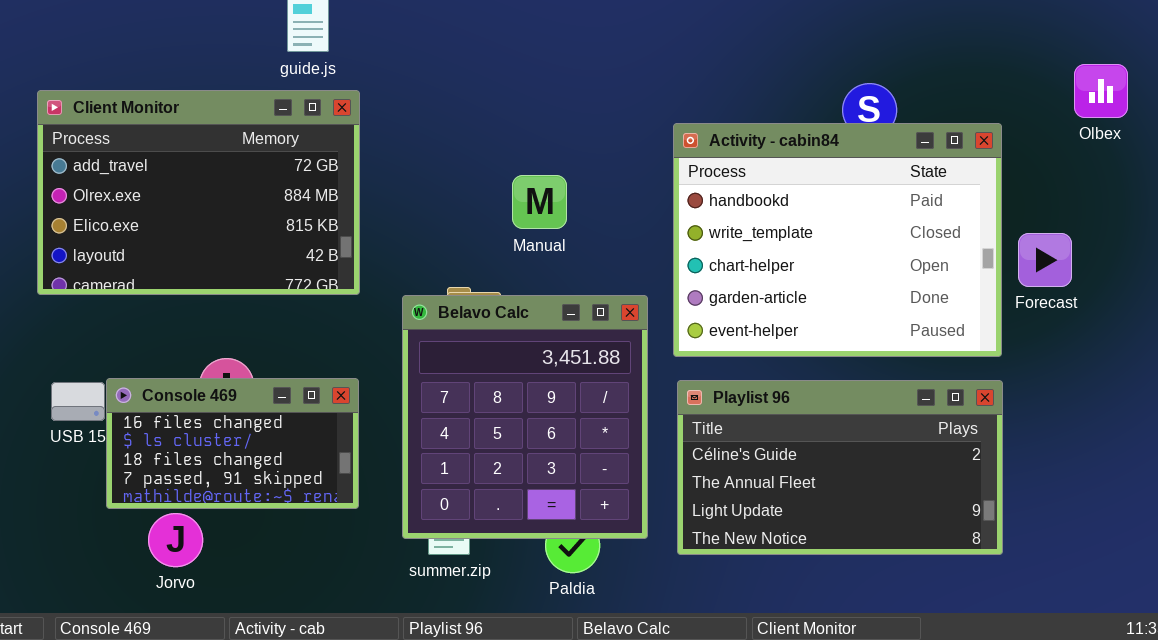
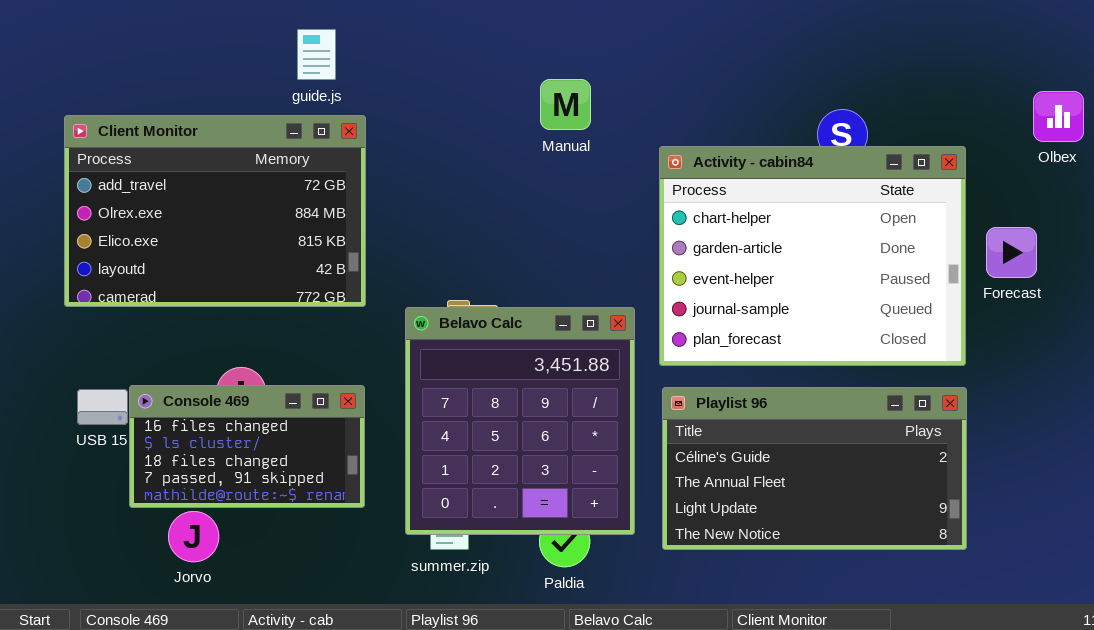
Activity - cabin84: [673,123,1002,357] -> [659,146,966,366], scrolled down 2 rows
Manual: [512,175,567,229] -> [540,79,591,130], moved
Forecast: [1018,233,1072,287] -> [986,227,1037,278], moved

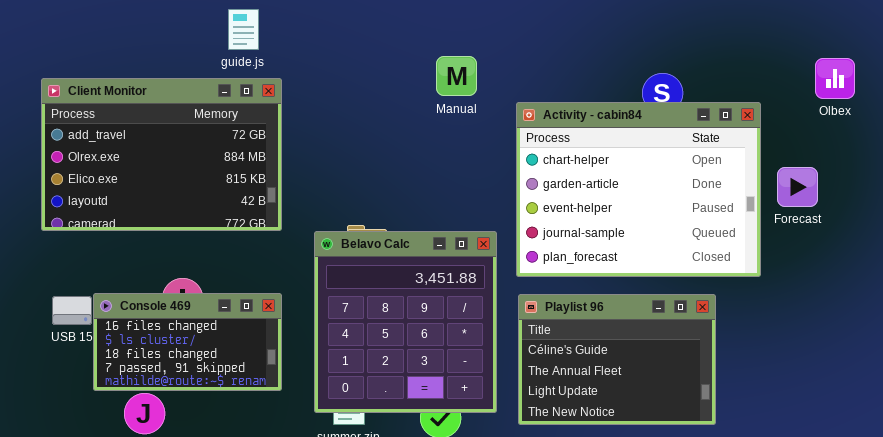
Manual: [540,79,591,130] -> [436,56,477,96], moved
Playlist 96: [662,387,967,550] -> [518,294,716,425], resized

